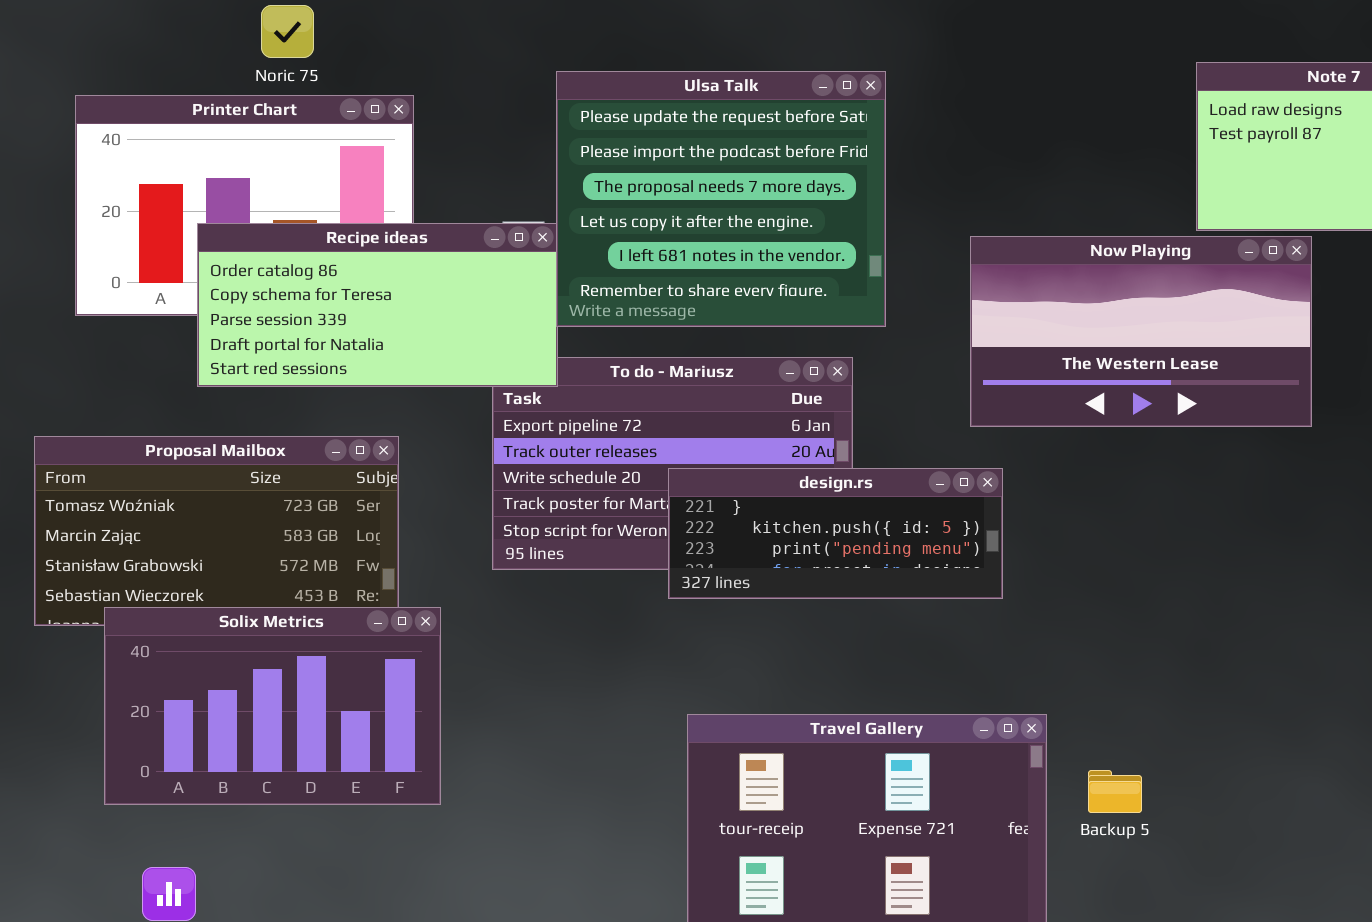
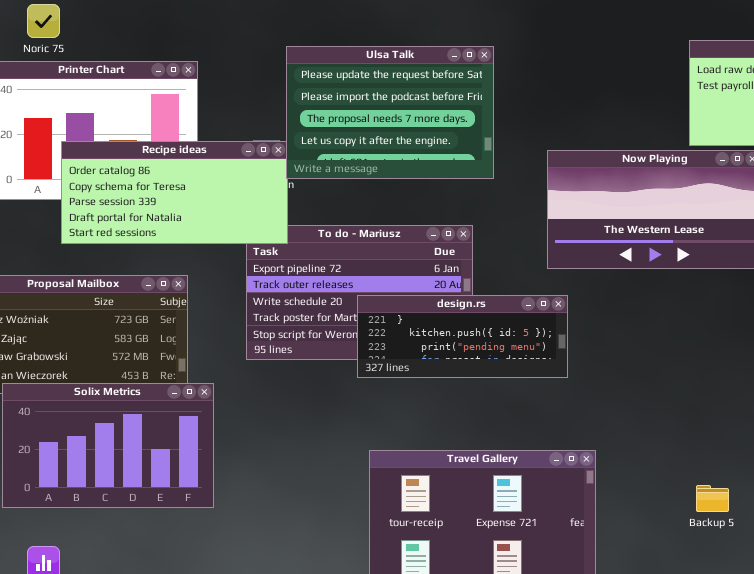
Noric 75: [261,5,314,58] -> [27,4,60,38], moved
Ulsa Talk: [556,71,886,327] -> [286,46,494,179], resized
Backup 5: [1088,770,1142,813] -> [696,485,729,512], moved

